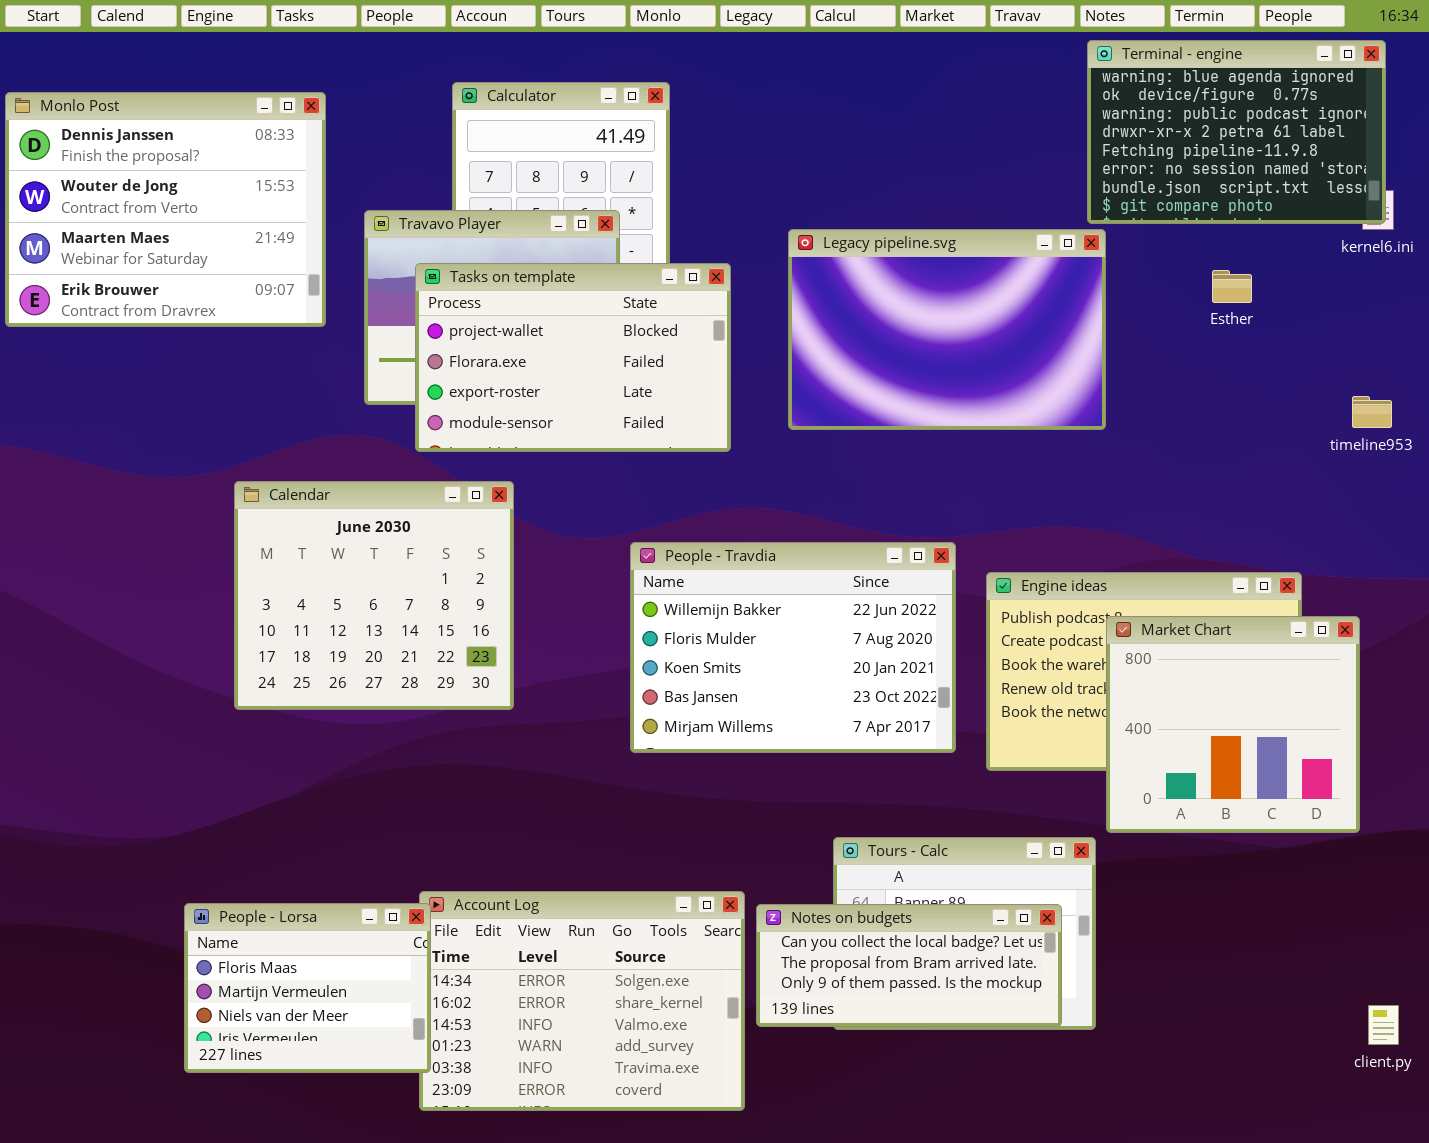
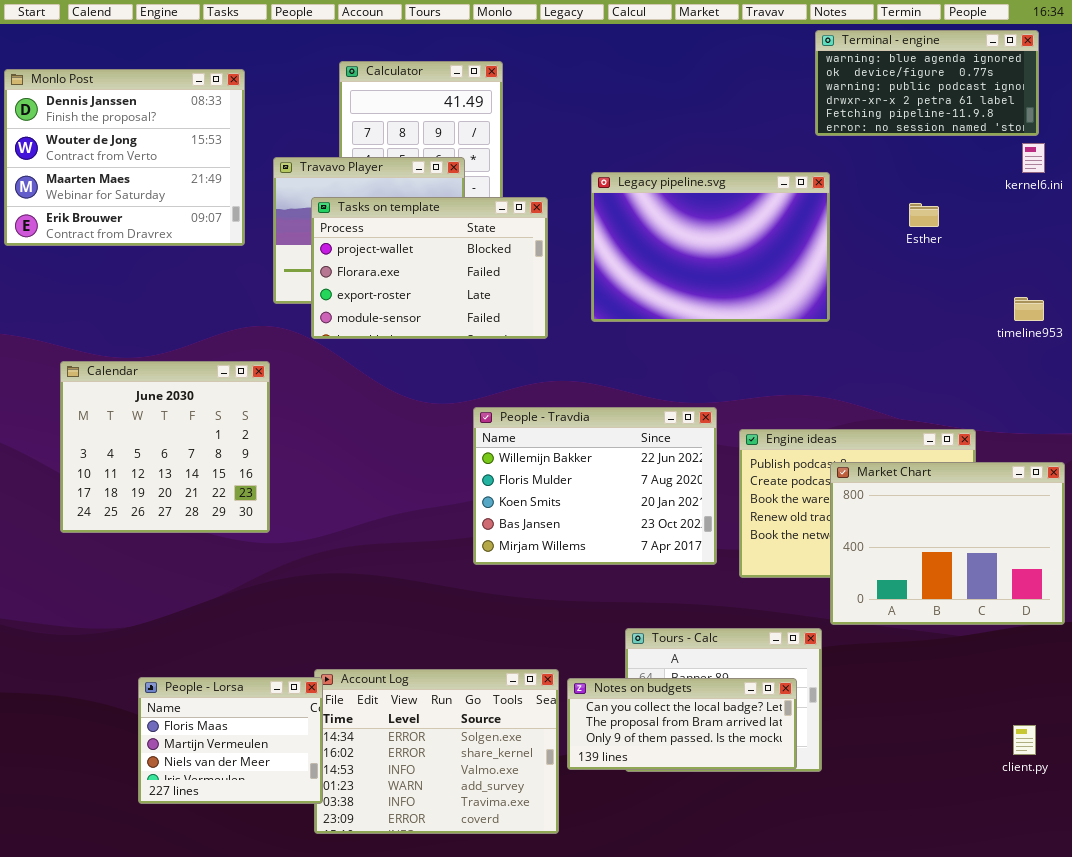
Terminal - engine: [1087,40,1386,224] -> [815,30,1039,136], resized
Calendar: [234,481,514,710] -> [60,361,270,533], moved
Market Chart: [1106,616,1360,833] -> [830,462,1065,625], resized
client.py: [1368,1005,1399,1045] -> [1013,725,1036,755], moved

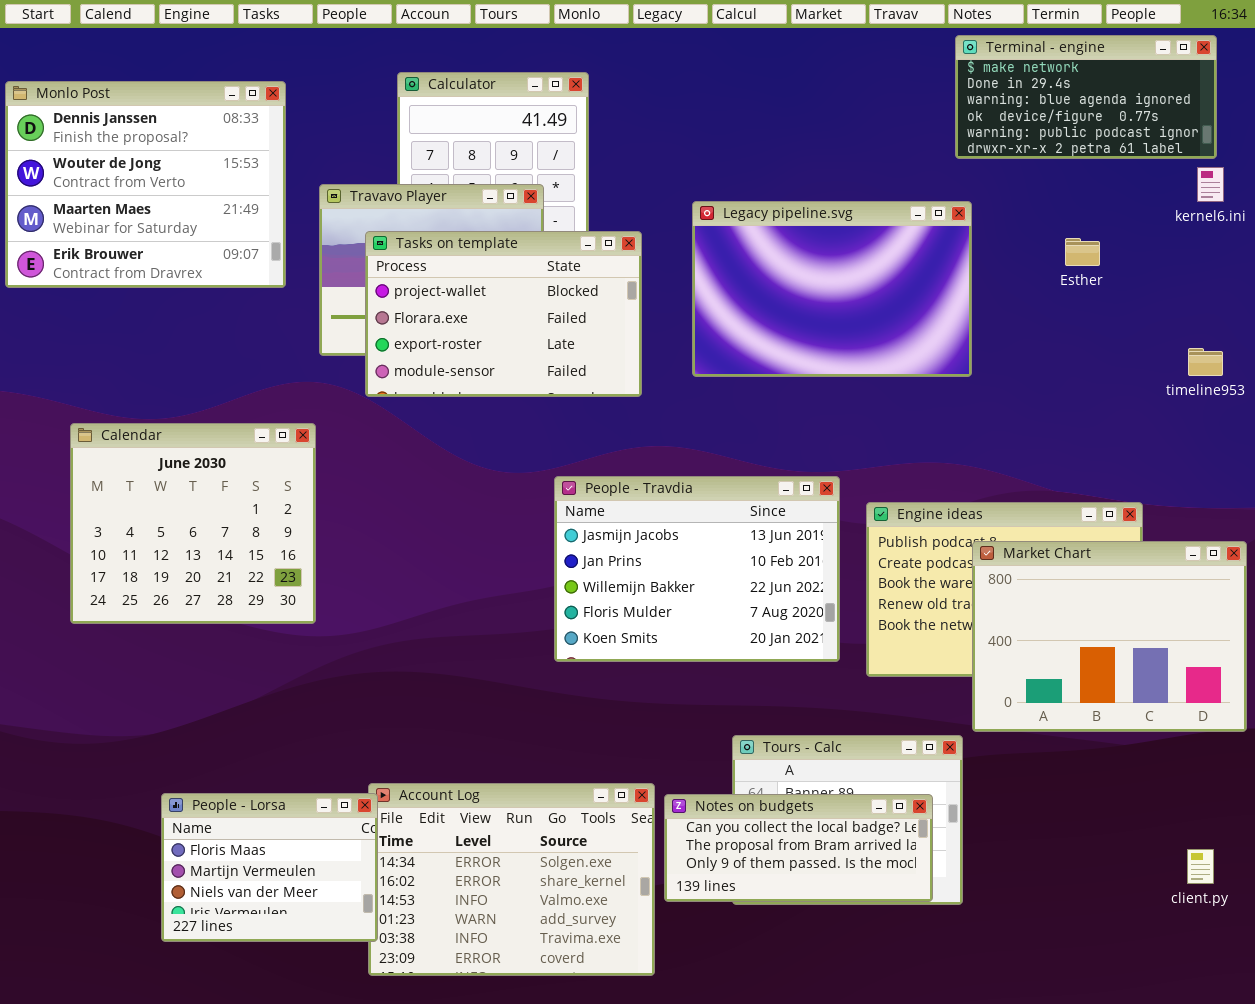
Terminal - engine: [815,30,1039,136] -> [955,35,1217,159], scrolled up 2 rows
People - Travdia: [473,407,717,565] -> [554,476,840,662], scrolled up 2 rows

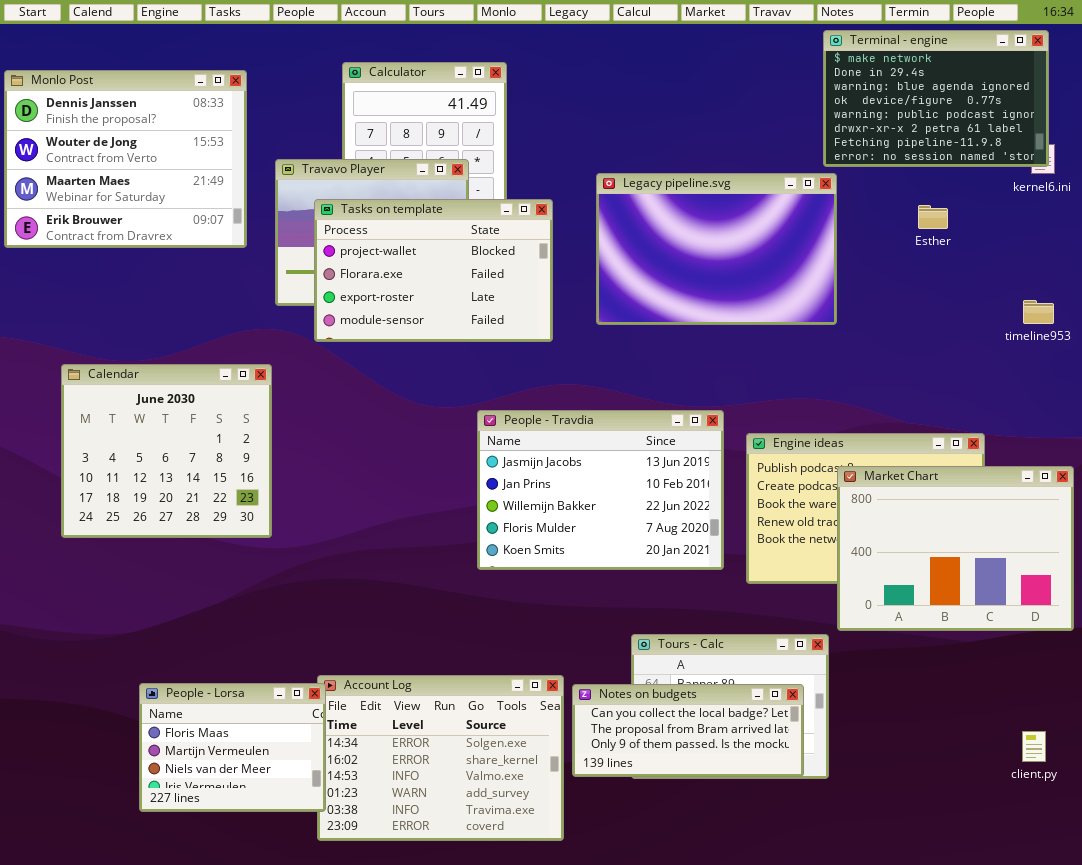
Terminal - engine: [955,35,1217,159] -> [823,30,1049,167], resized

